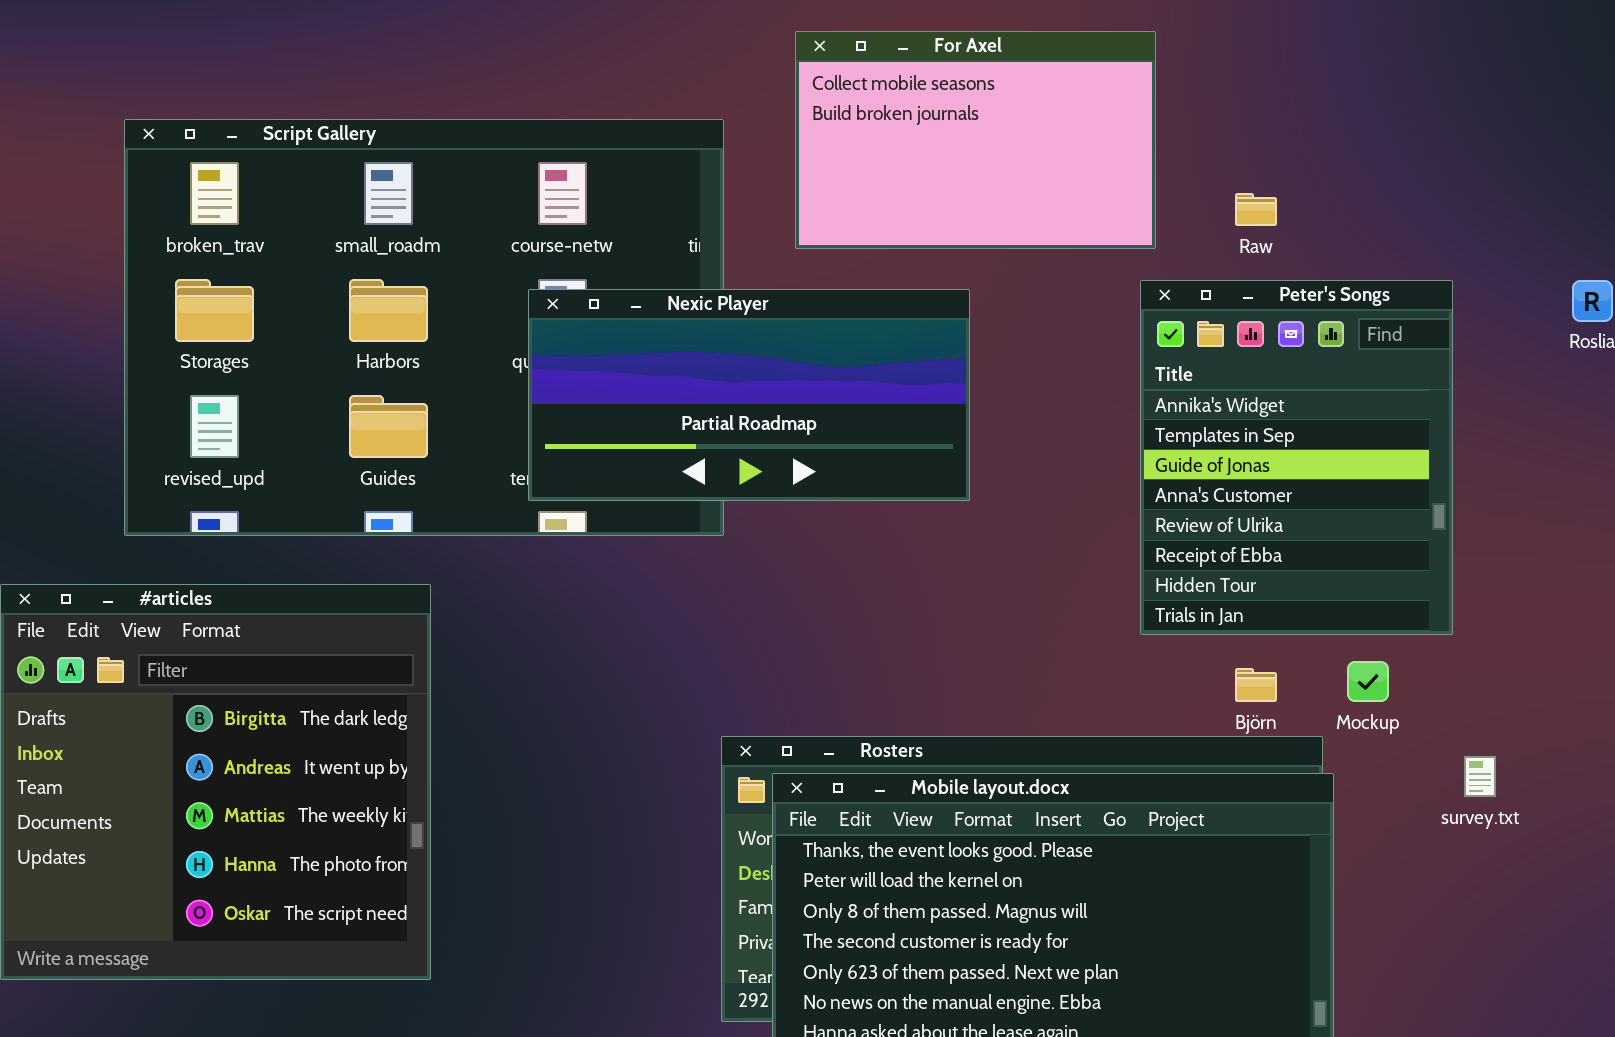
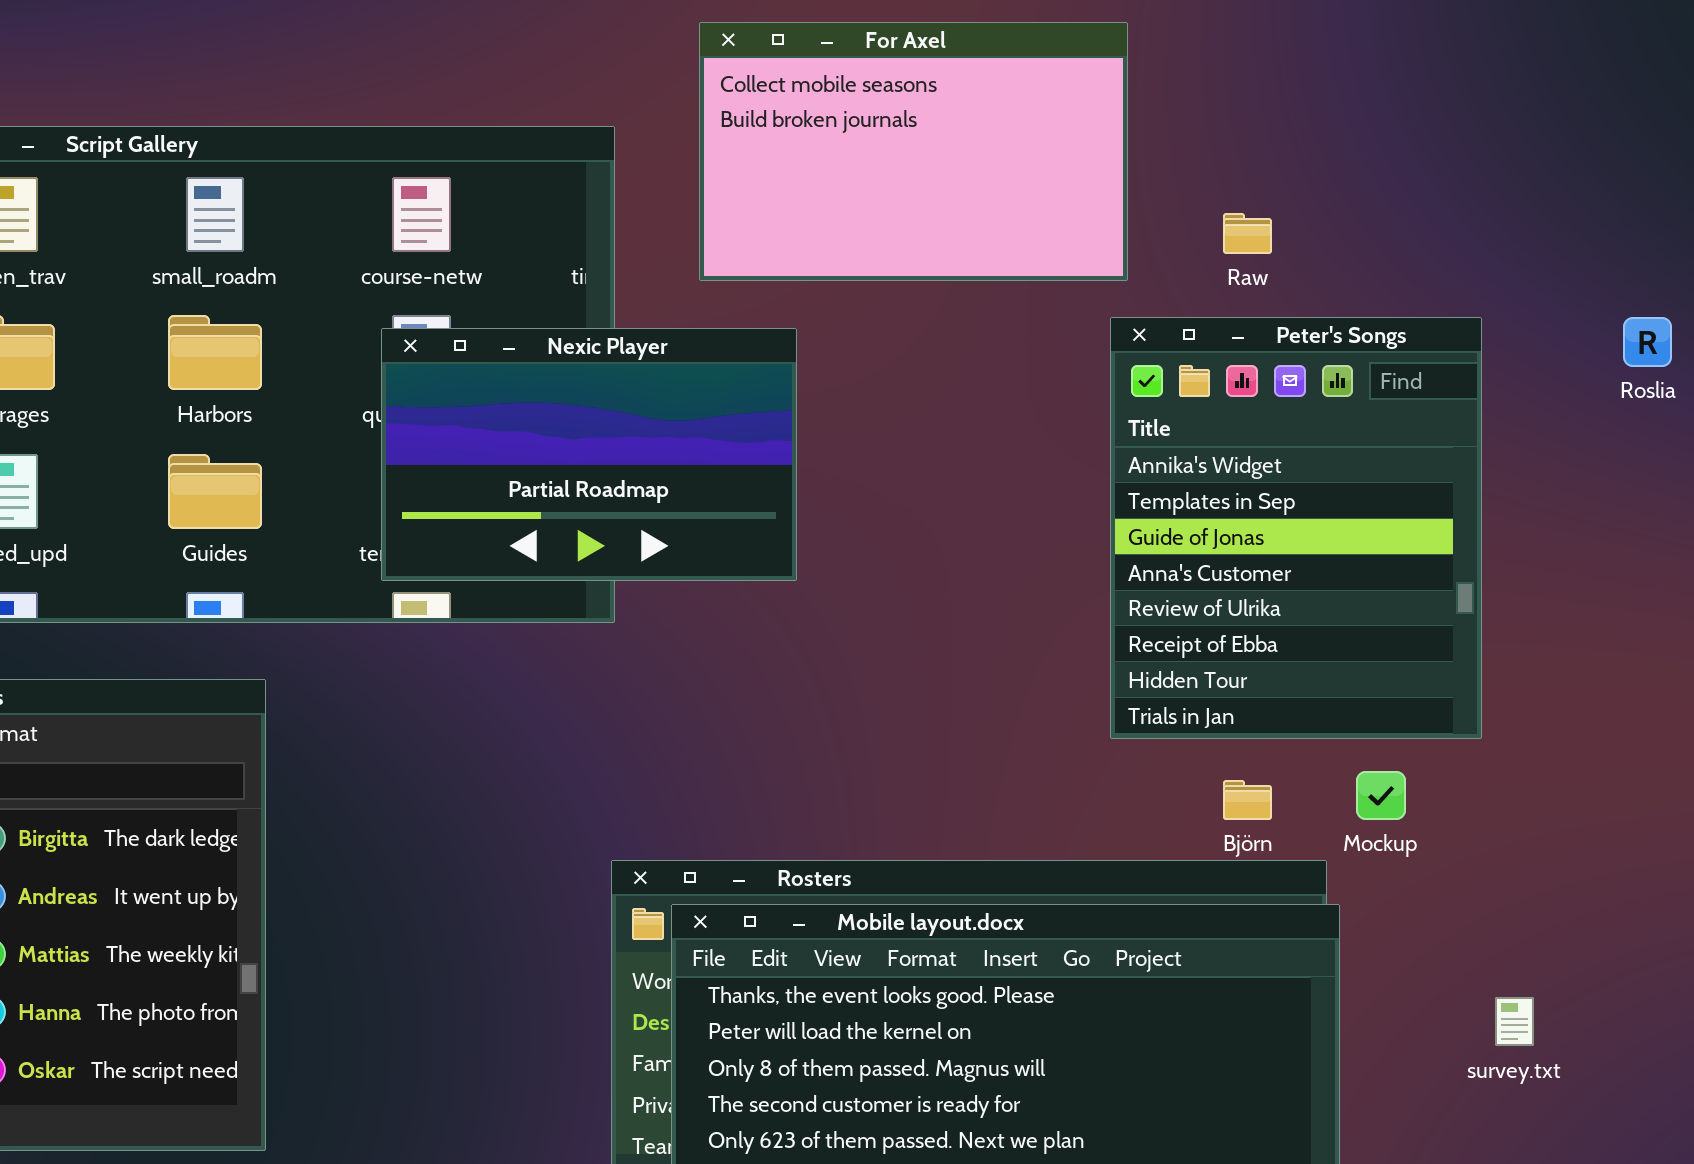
Nexic Player: [528,289,970,501] -> [381,328,797,581], resized
survey.txt: [1464,756,1496,797] -> [1495,997,1534,1046], moved

